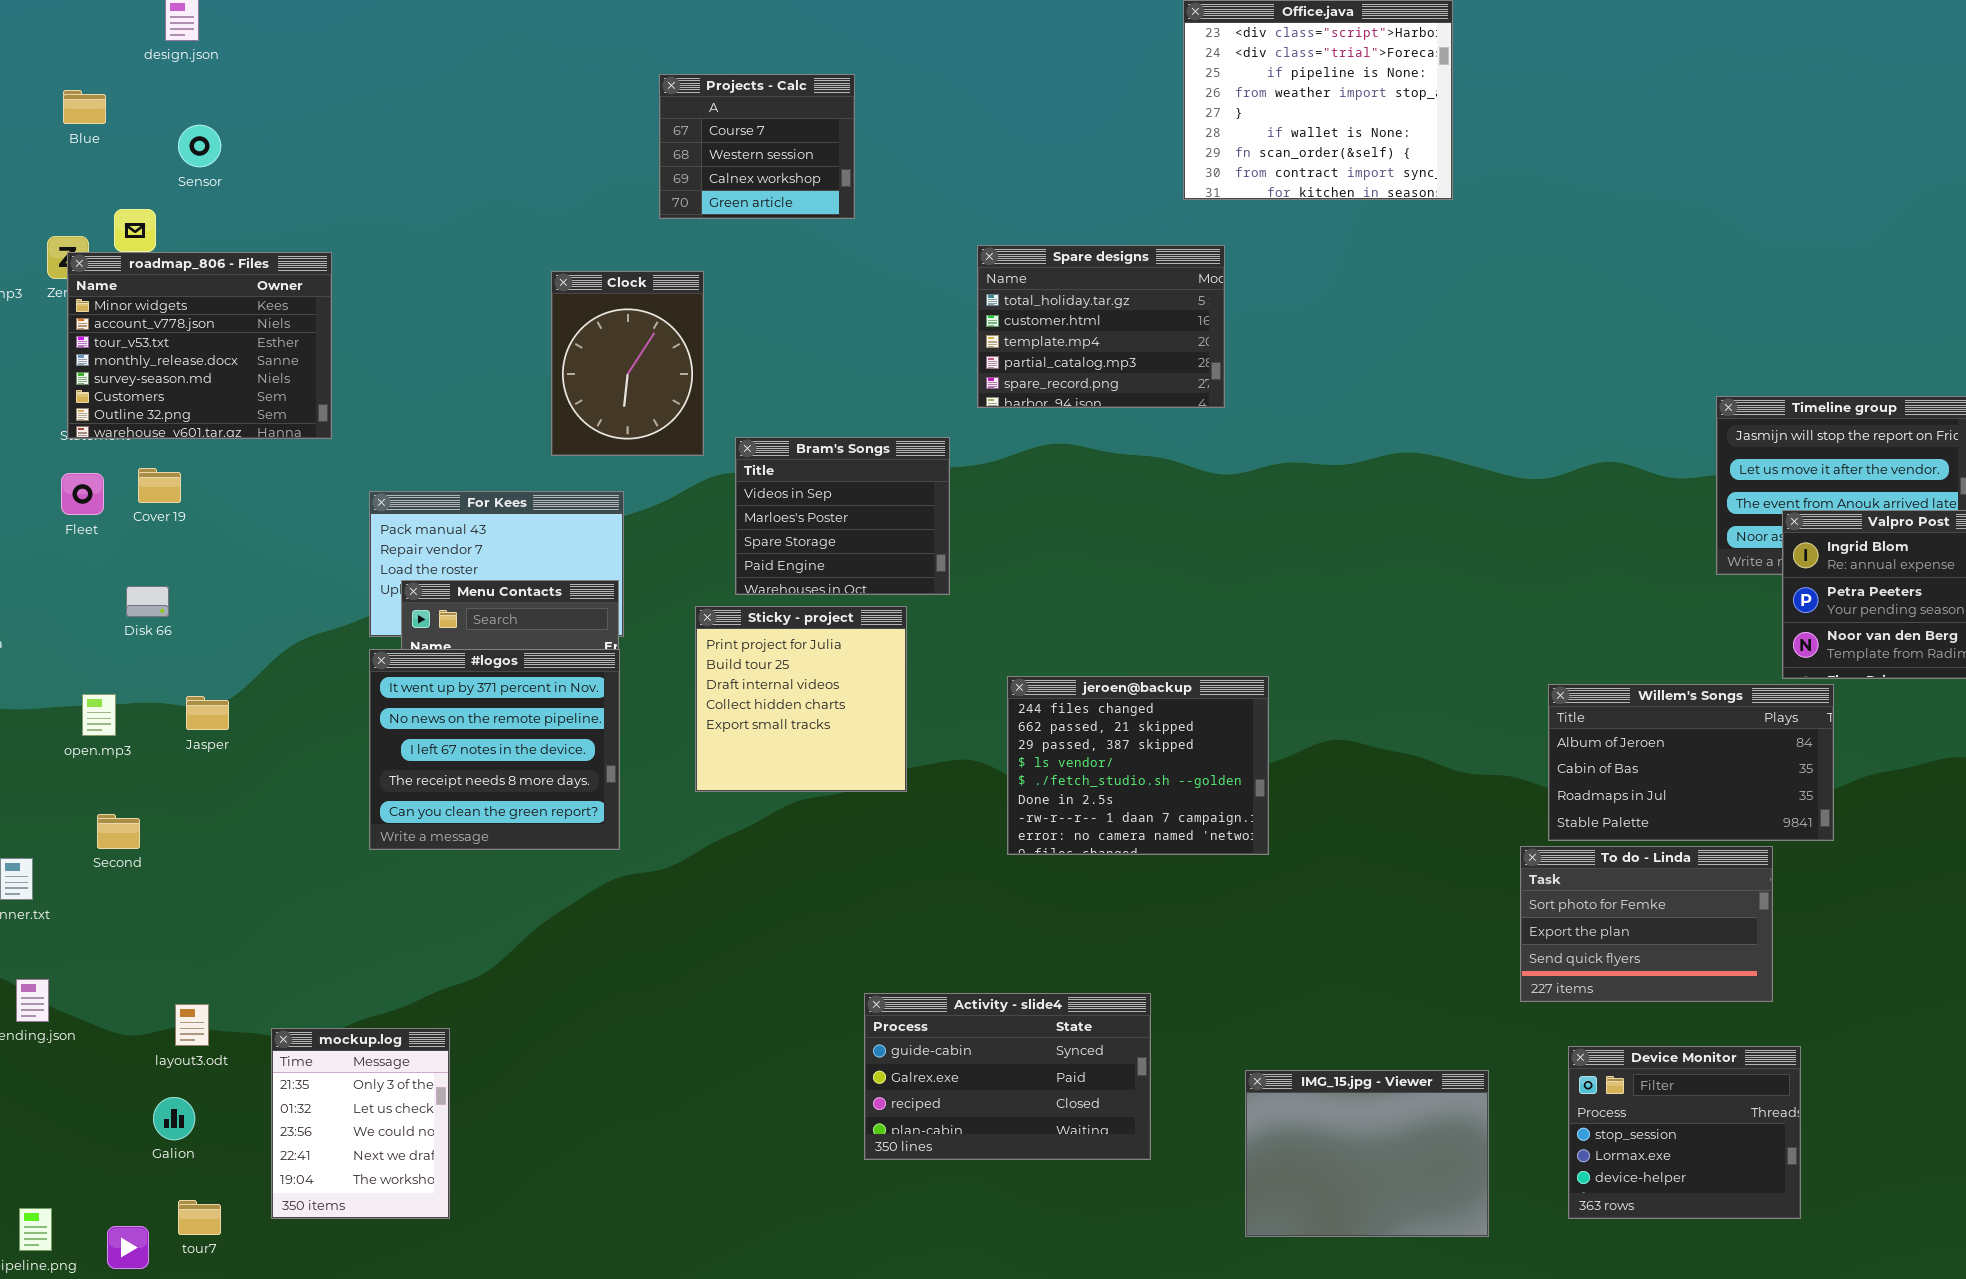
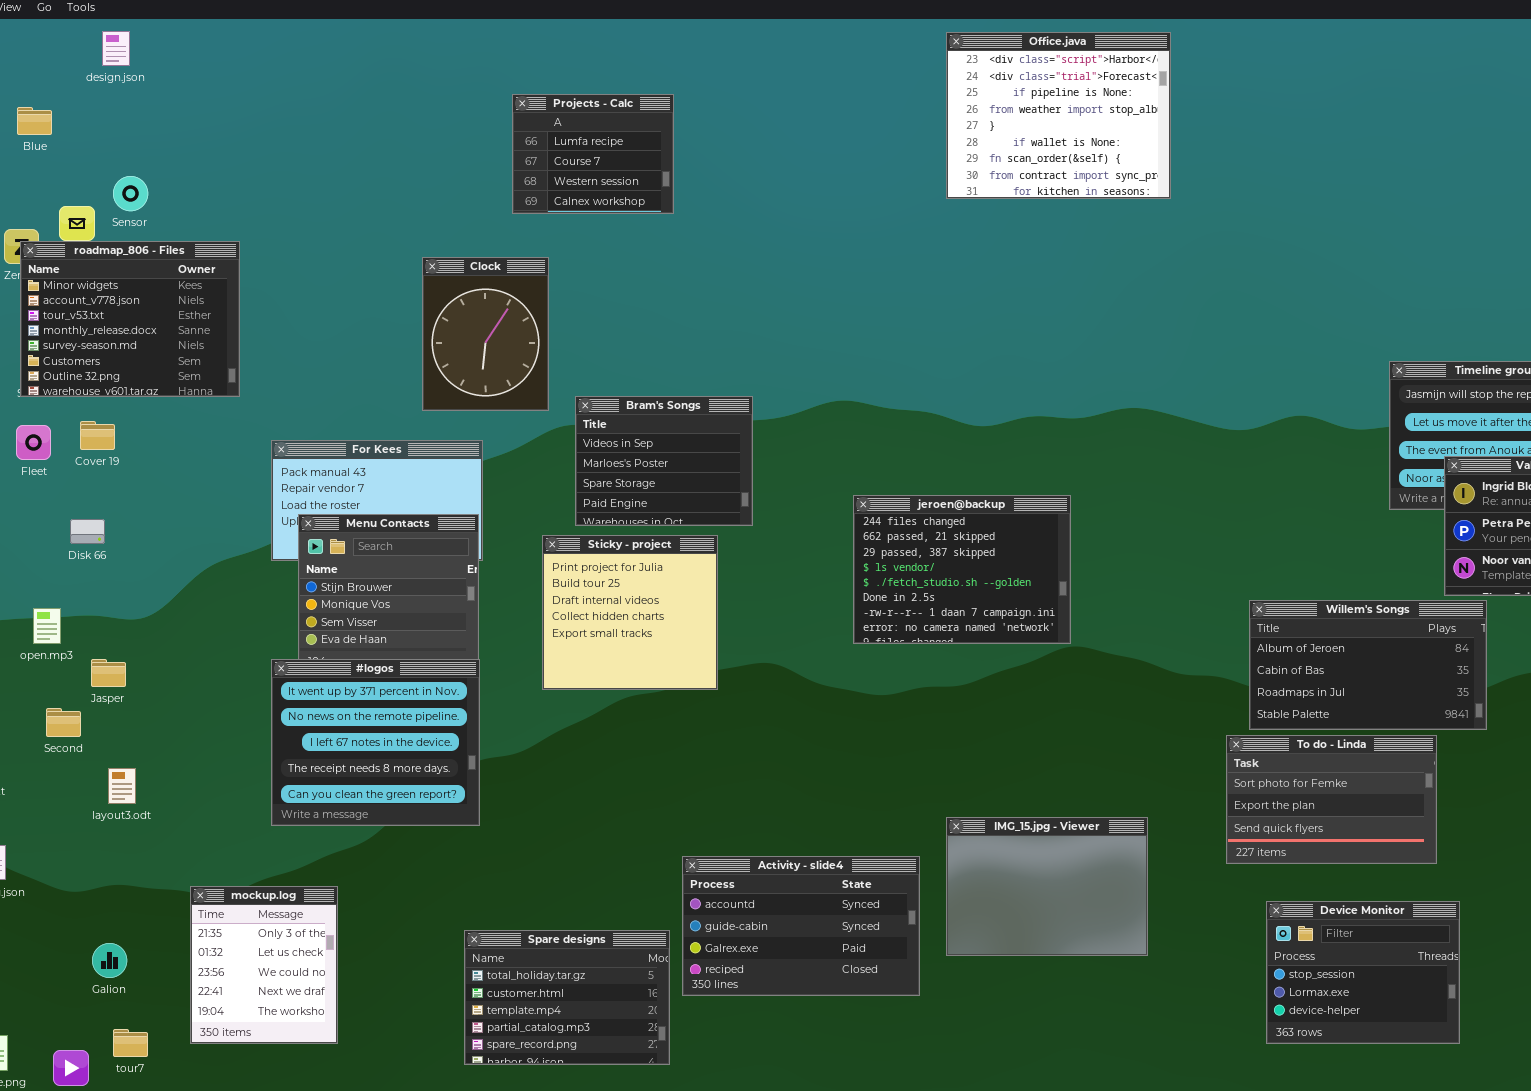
Projects - Calc: [659,74,855,219] -> [512,94,674,214], scrolled up 1 row
Sensor: [178,125,221,167] -> [113,176,148,211], moved
Spare designs: [977,245,1225,408] -> [464,930,670,1065], moved
#logos: [369,649,620,850] -> [271,659,480,826], moved
jeroen@backup: [1007,676,1269,855] -> [853,495,1071,644], moved
Jasper: [186,696,229,730] -> [91,659,126,687], moved
Activity - slide4: [864,993,1151,1160] -> [682,856,920,996], scrolled up 1 row
layout3.odt: [175,1004,209,1046] -> [108,768,136,804], moved
IMG_15.jpg - Viewer: [1245,1070,1489,1237] -> [946,817,1148,956], moved

